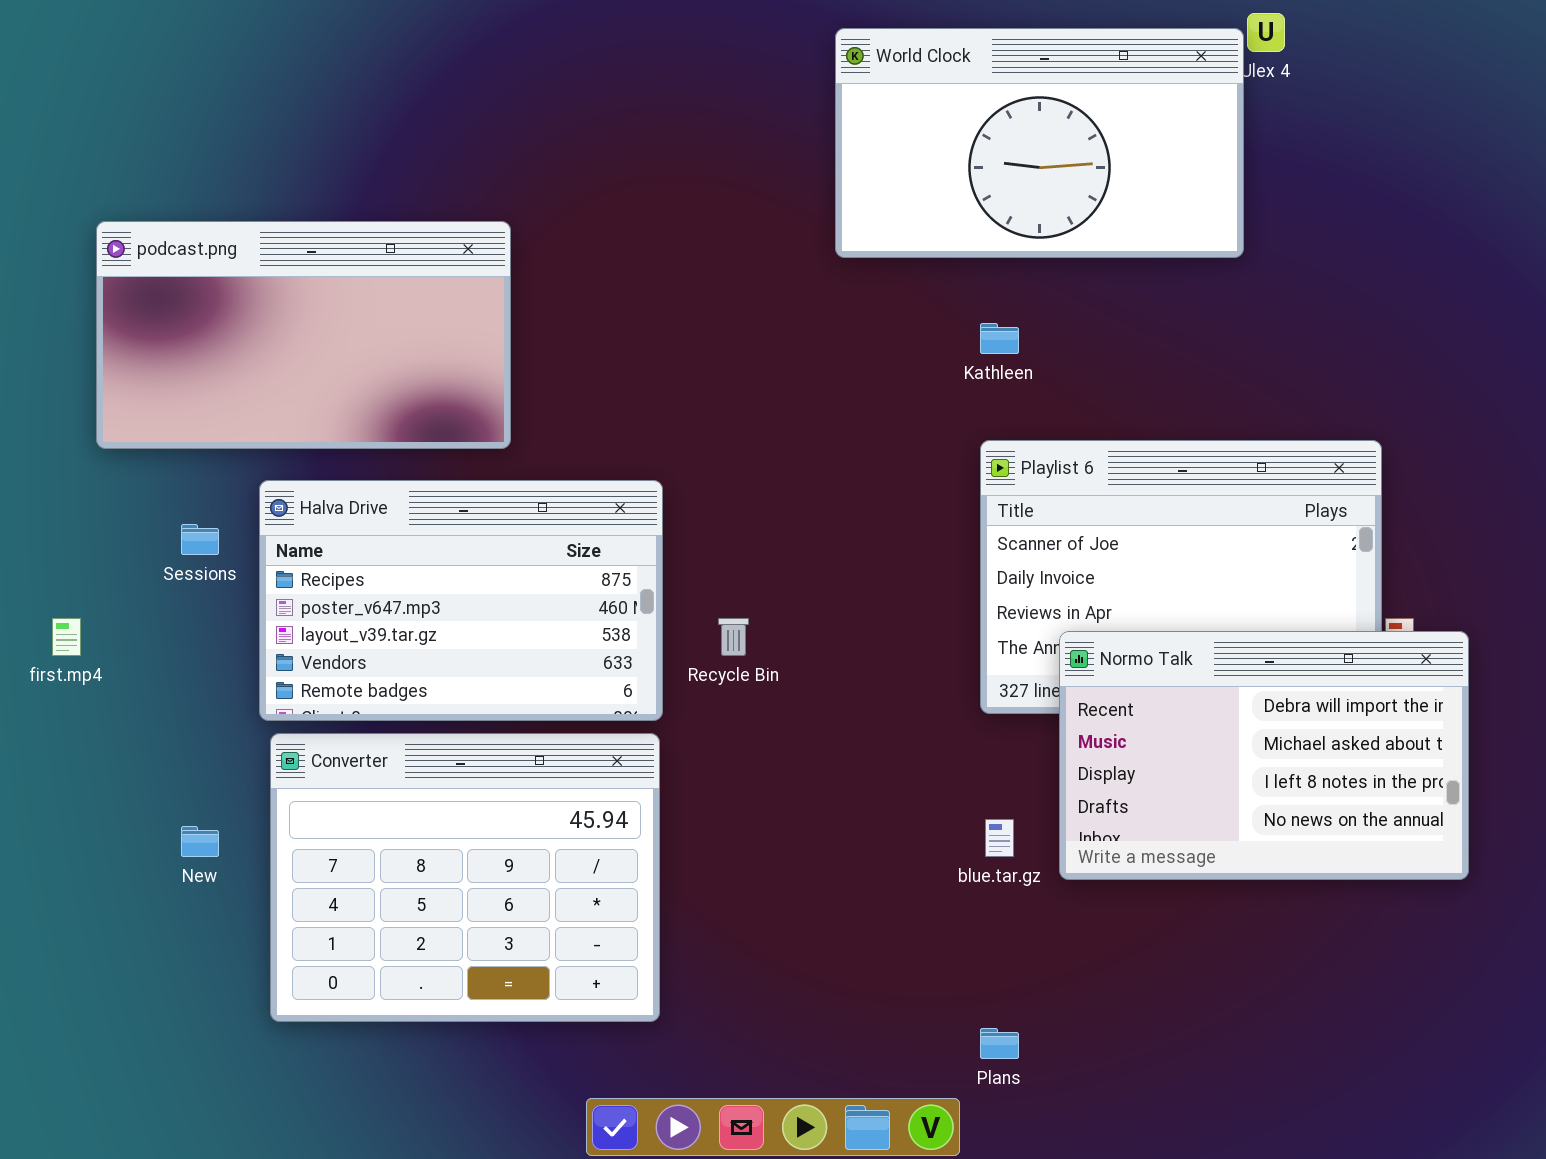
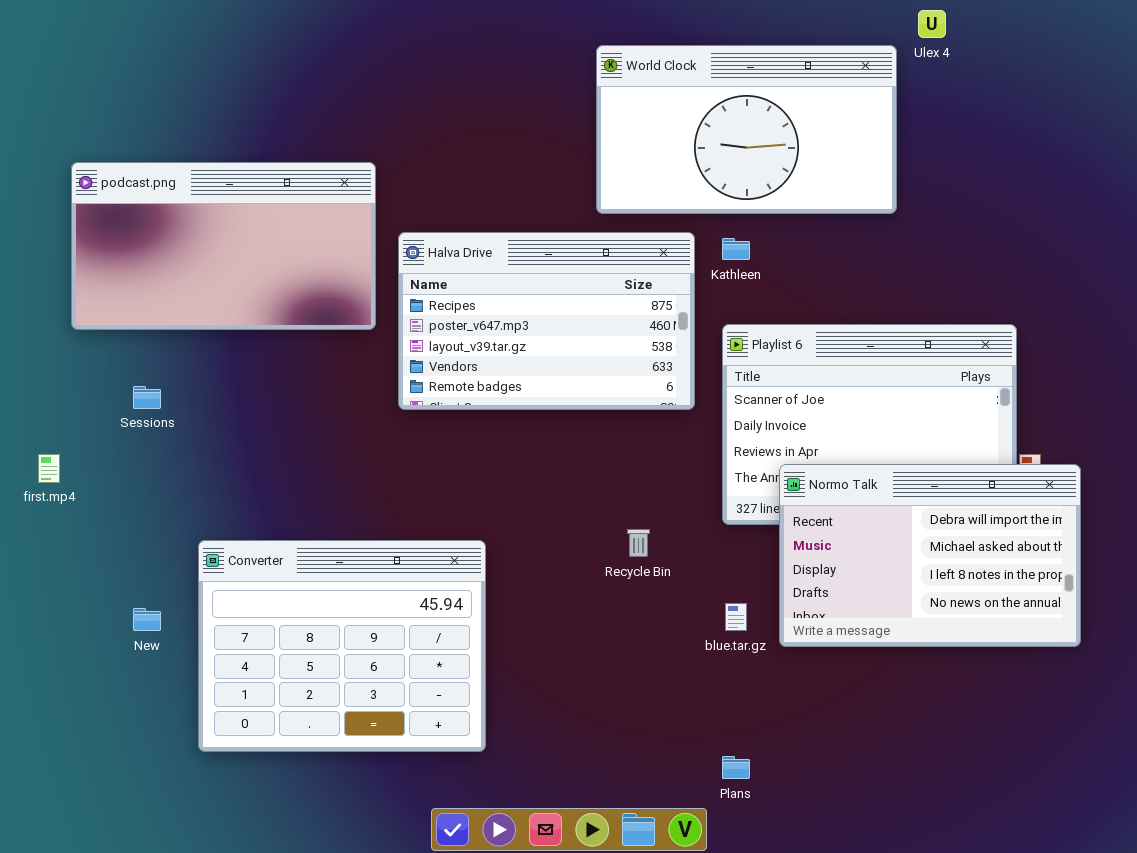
World Clock: [835,28,1244,258] -> [596,45,897,214], moved
Halva Drive: [259,480,663,721] -> [398,232,695,410], moved
Recycle Bin: [718,618,749,656] -> [627,529,650,557], moved

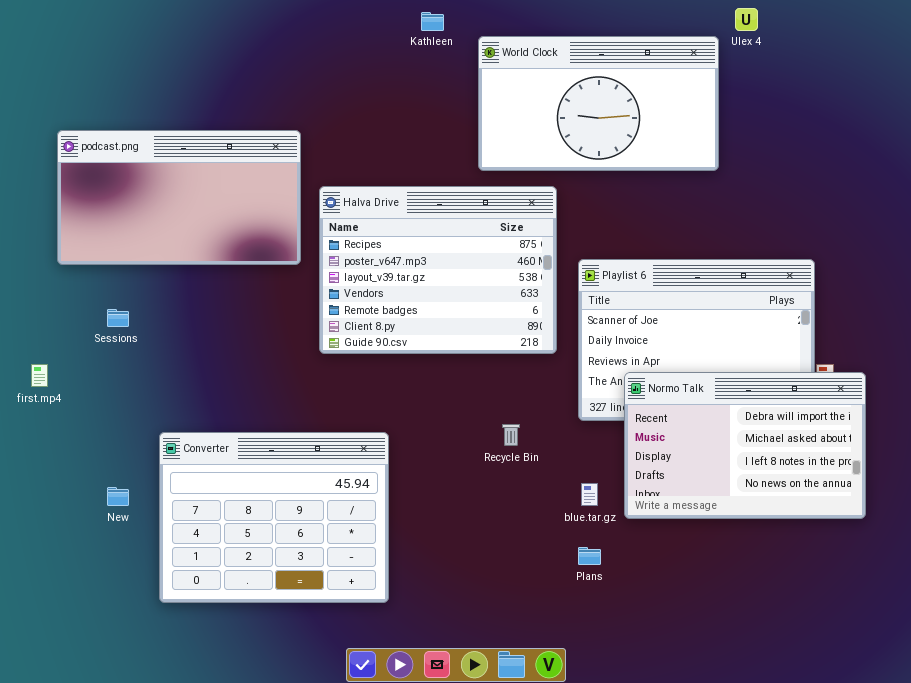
Halva Drive: [398,232,695,410] -> [319,186,557,354], resized
Kathleen: [722,238,750,260] -> [421,12,444,31], moved
Plans: [722,756,750,779] -> [578,547,601,565], moved

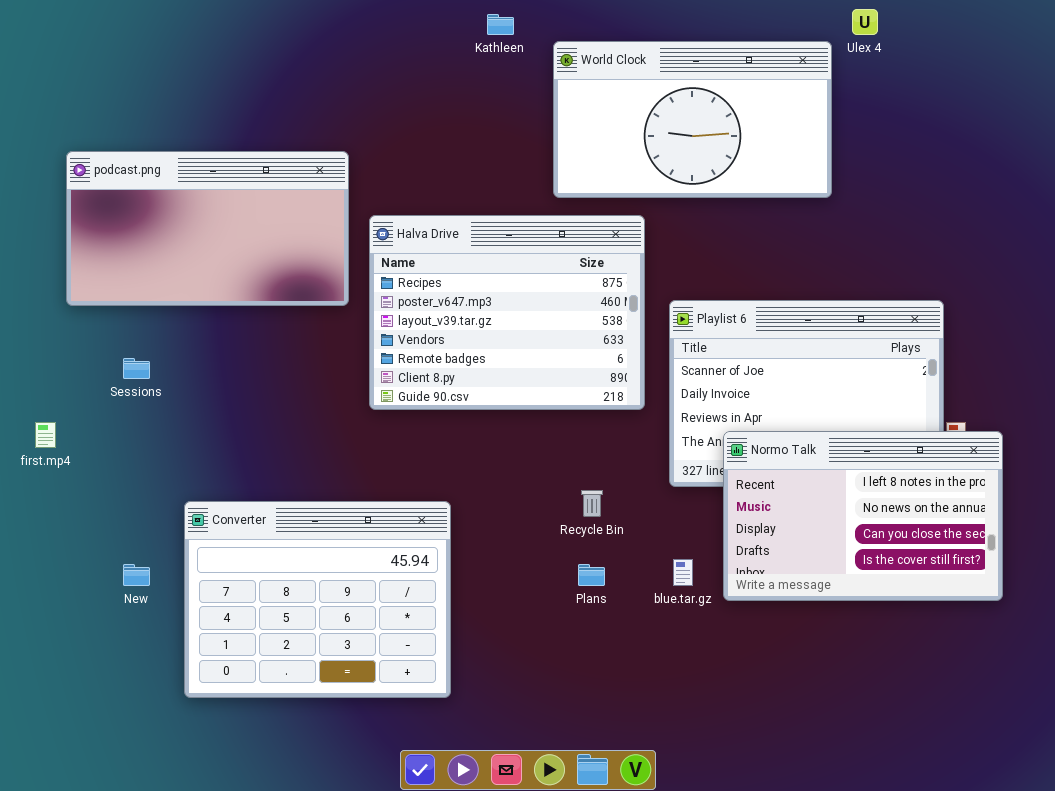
Normo Talk: [624,372,866,519] -> [723,431,1003,601], scrolled down 2 rows
Plans: [578,547,601,565] -> [578,564,605,586], moved

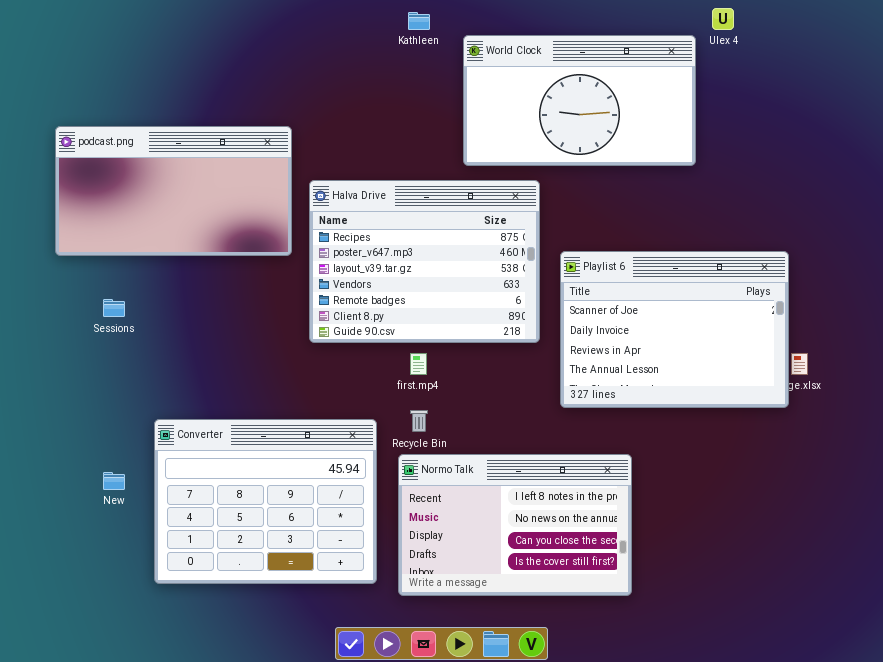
first.mp4: [35,422,56,448] -> [410,353,427,375], moved
Normo Talk: [723,431,1003,601] -> [398,454,632,596], moved
Recycle Bin: [581,490,603,517] -> [410,410,428,432], moved

